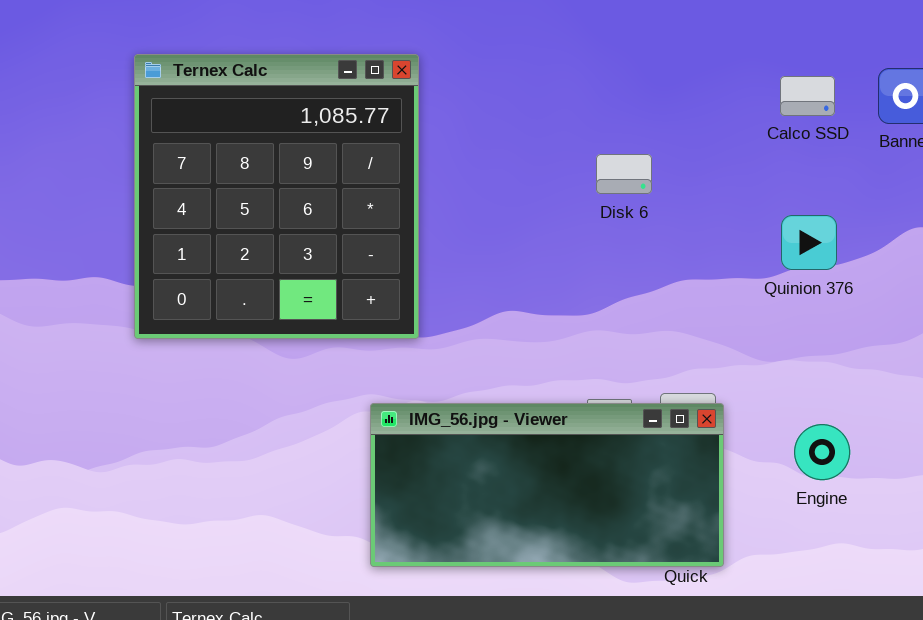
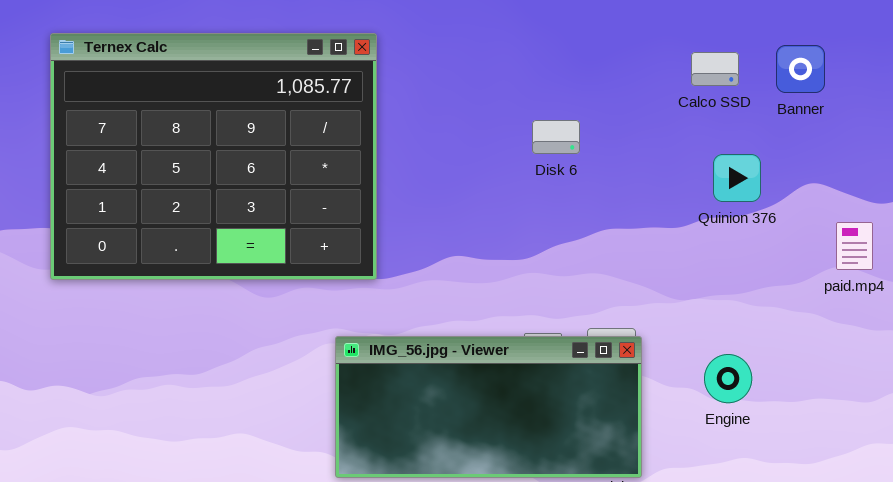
Ternex Calc: [134,54,419,339] -> [50,33,377,280], resized
Quinion 376: [781,215,837,270] -> [713,154,761,202], moved

